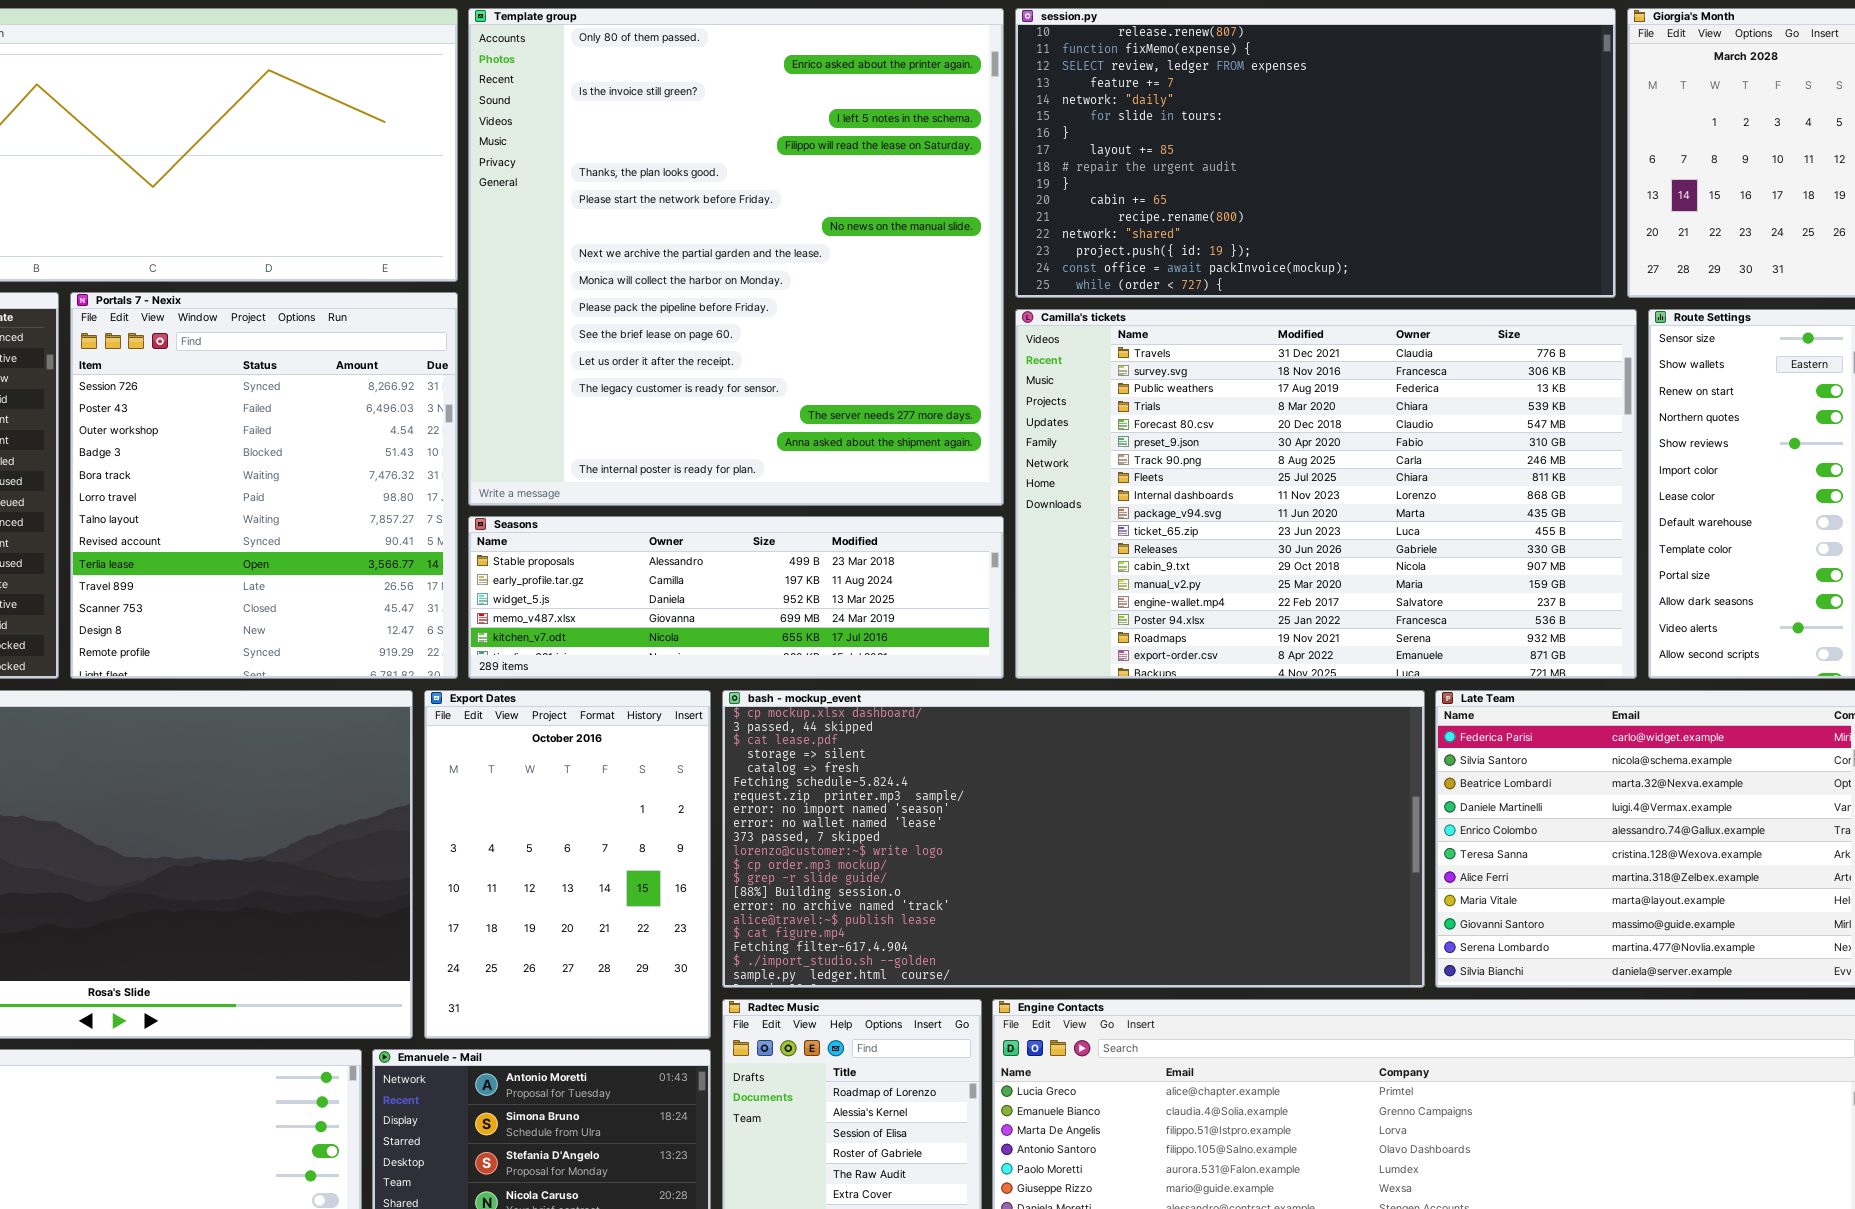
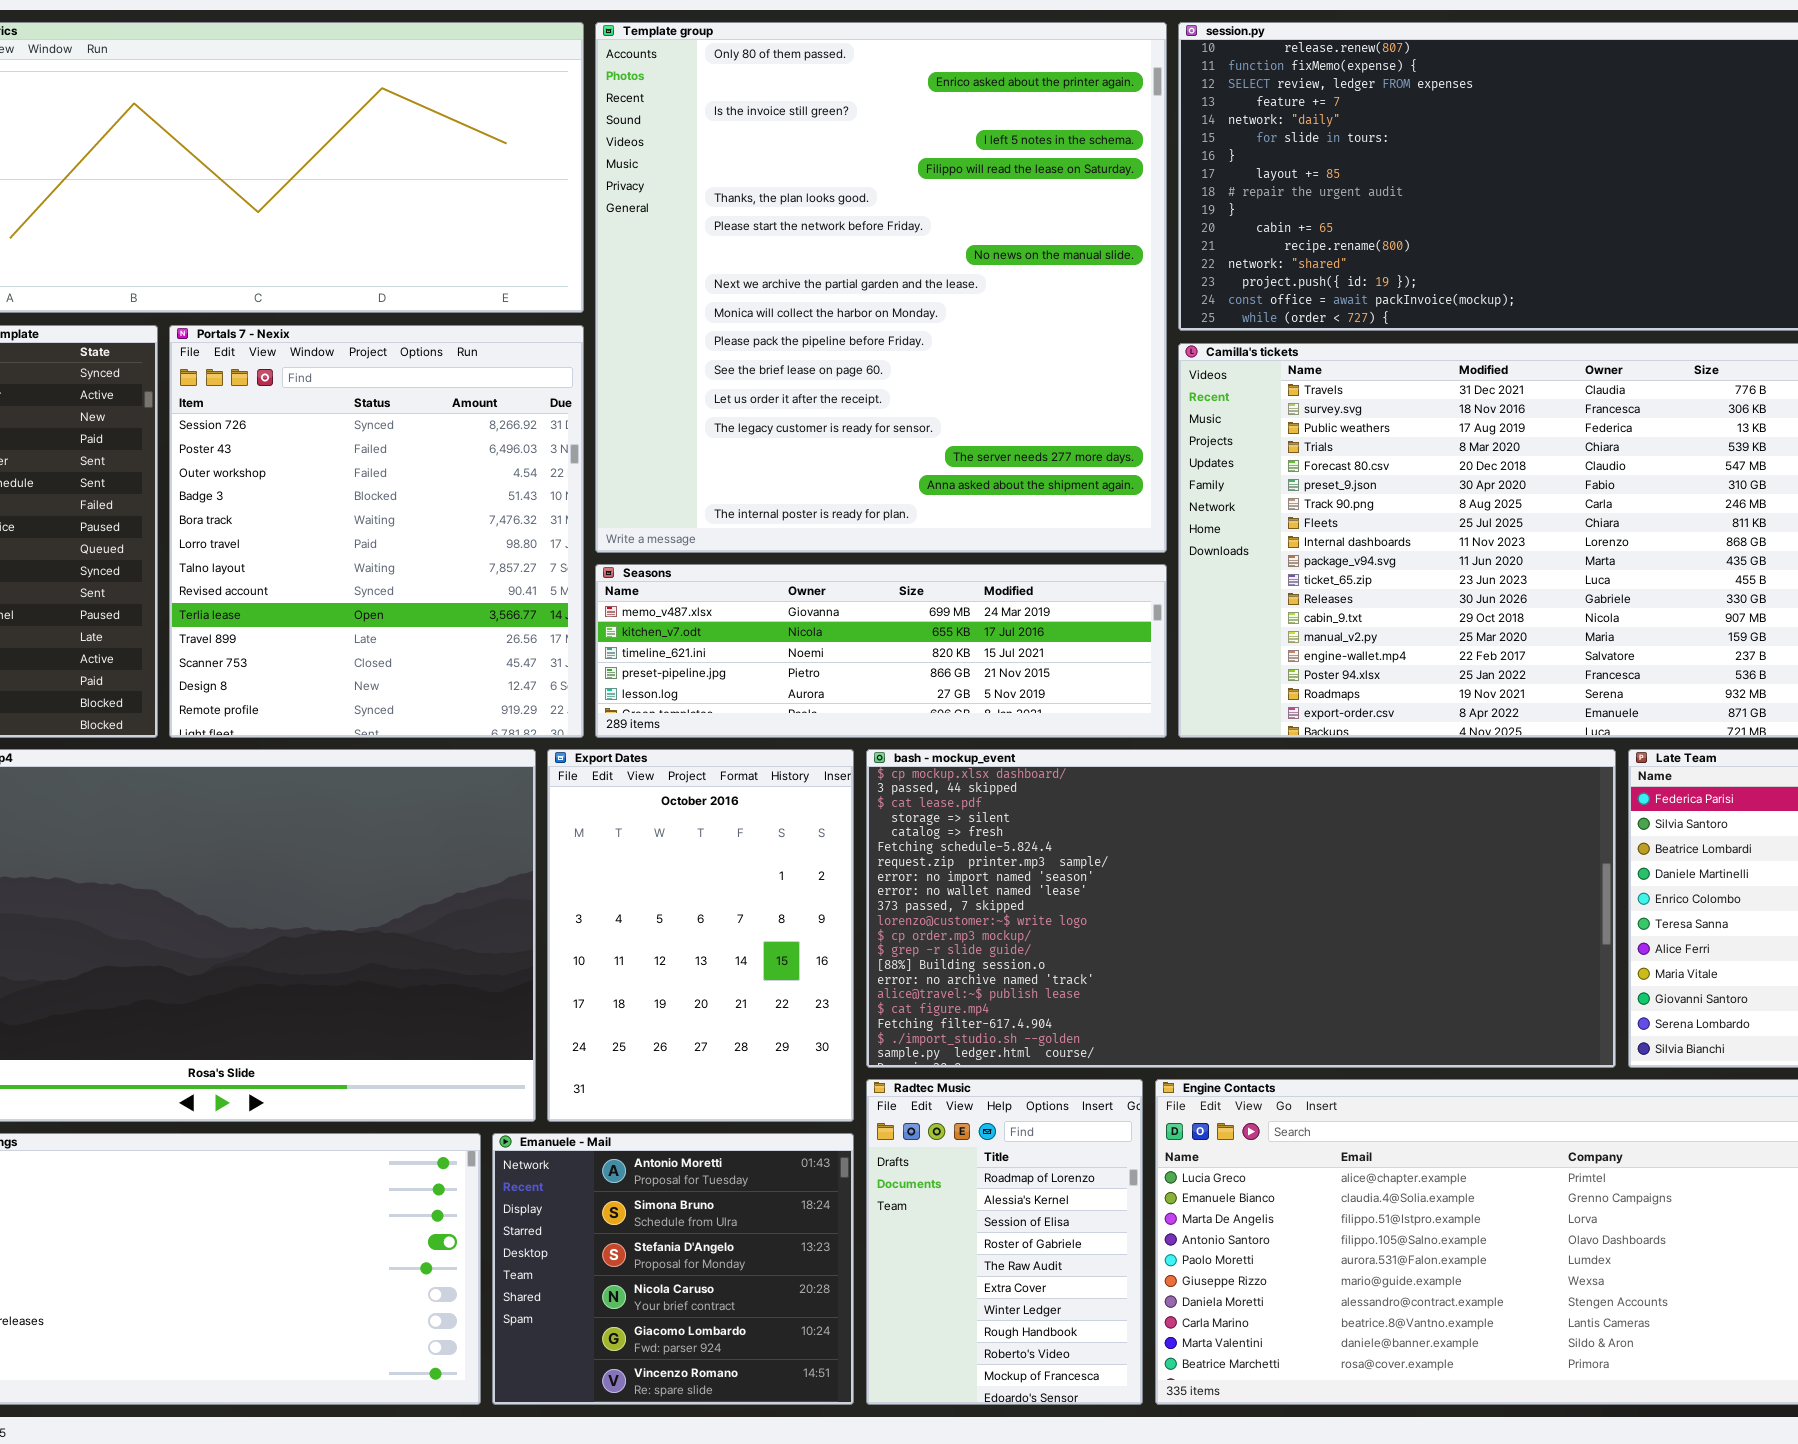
Seasons: [468,516,1004,679] -> [595,564,1167,738], scrolled down 3 rows

